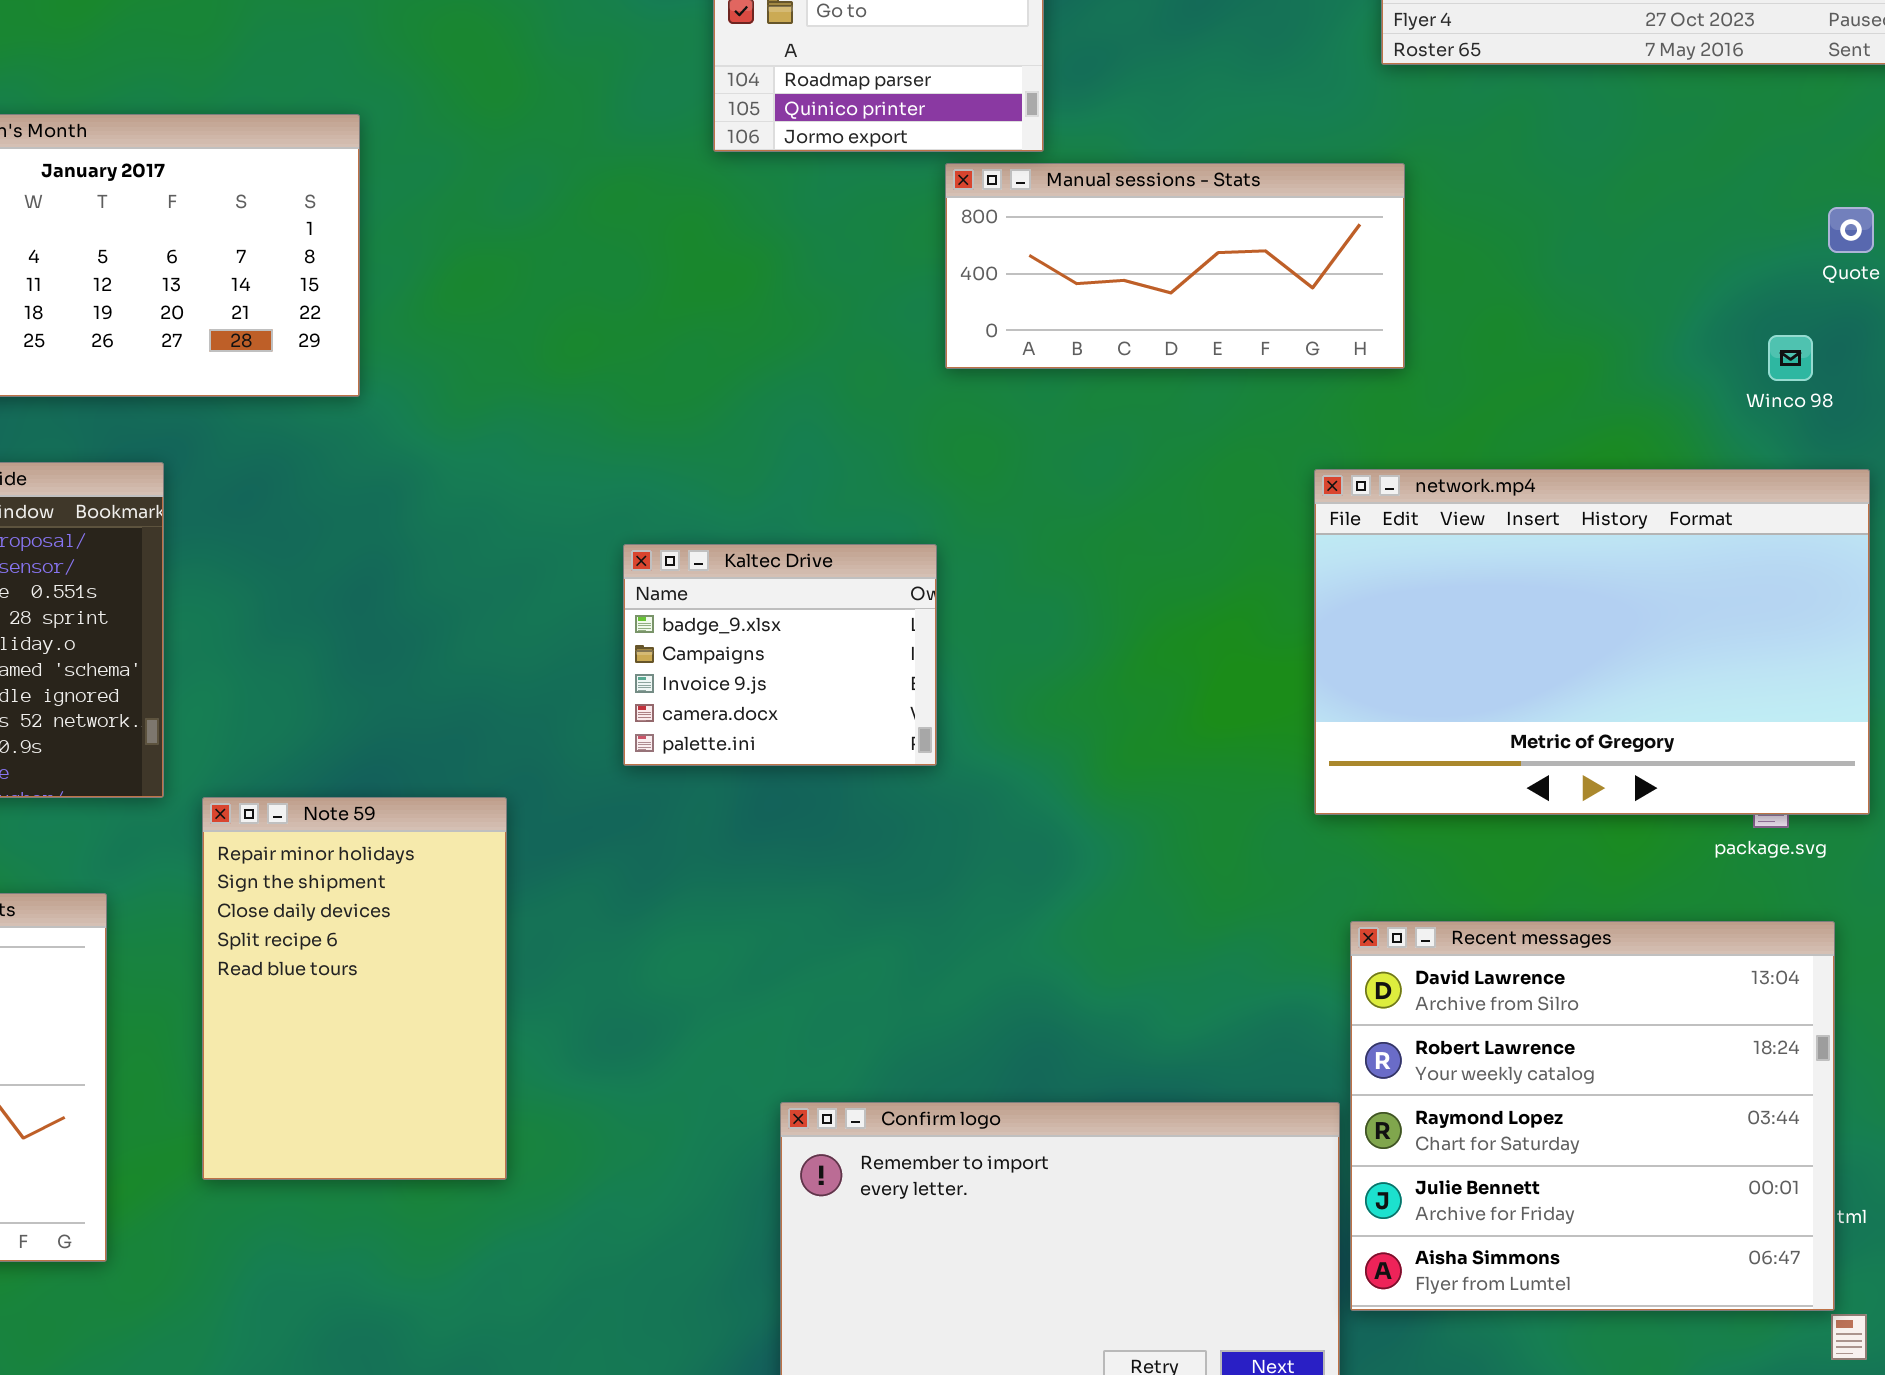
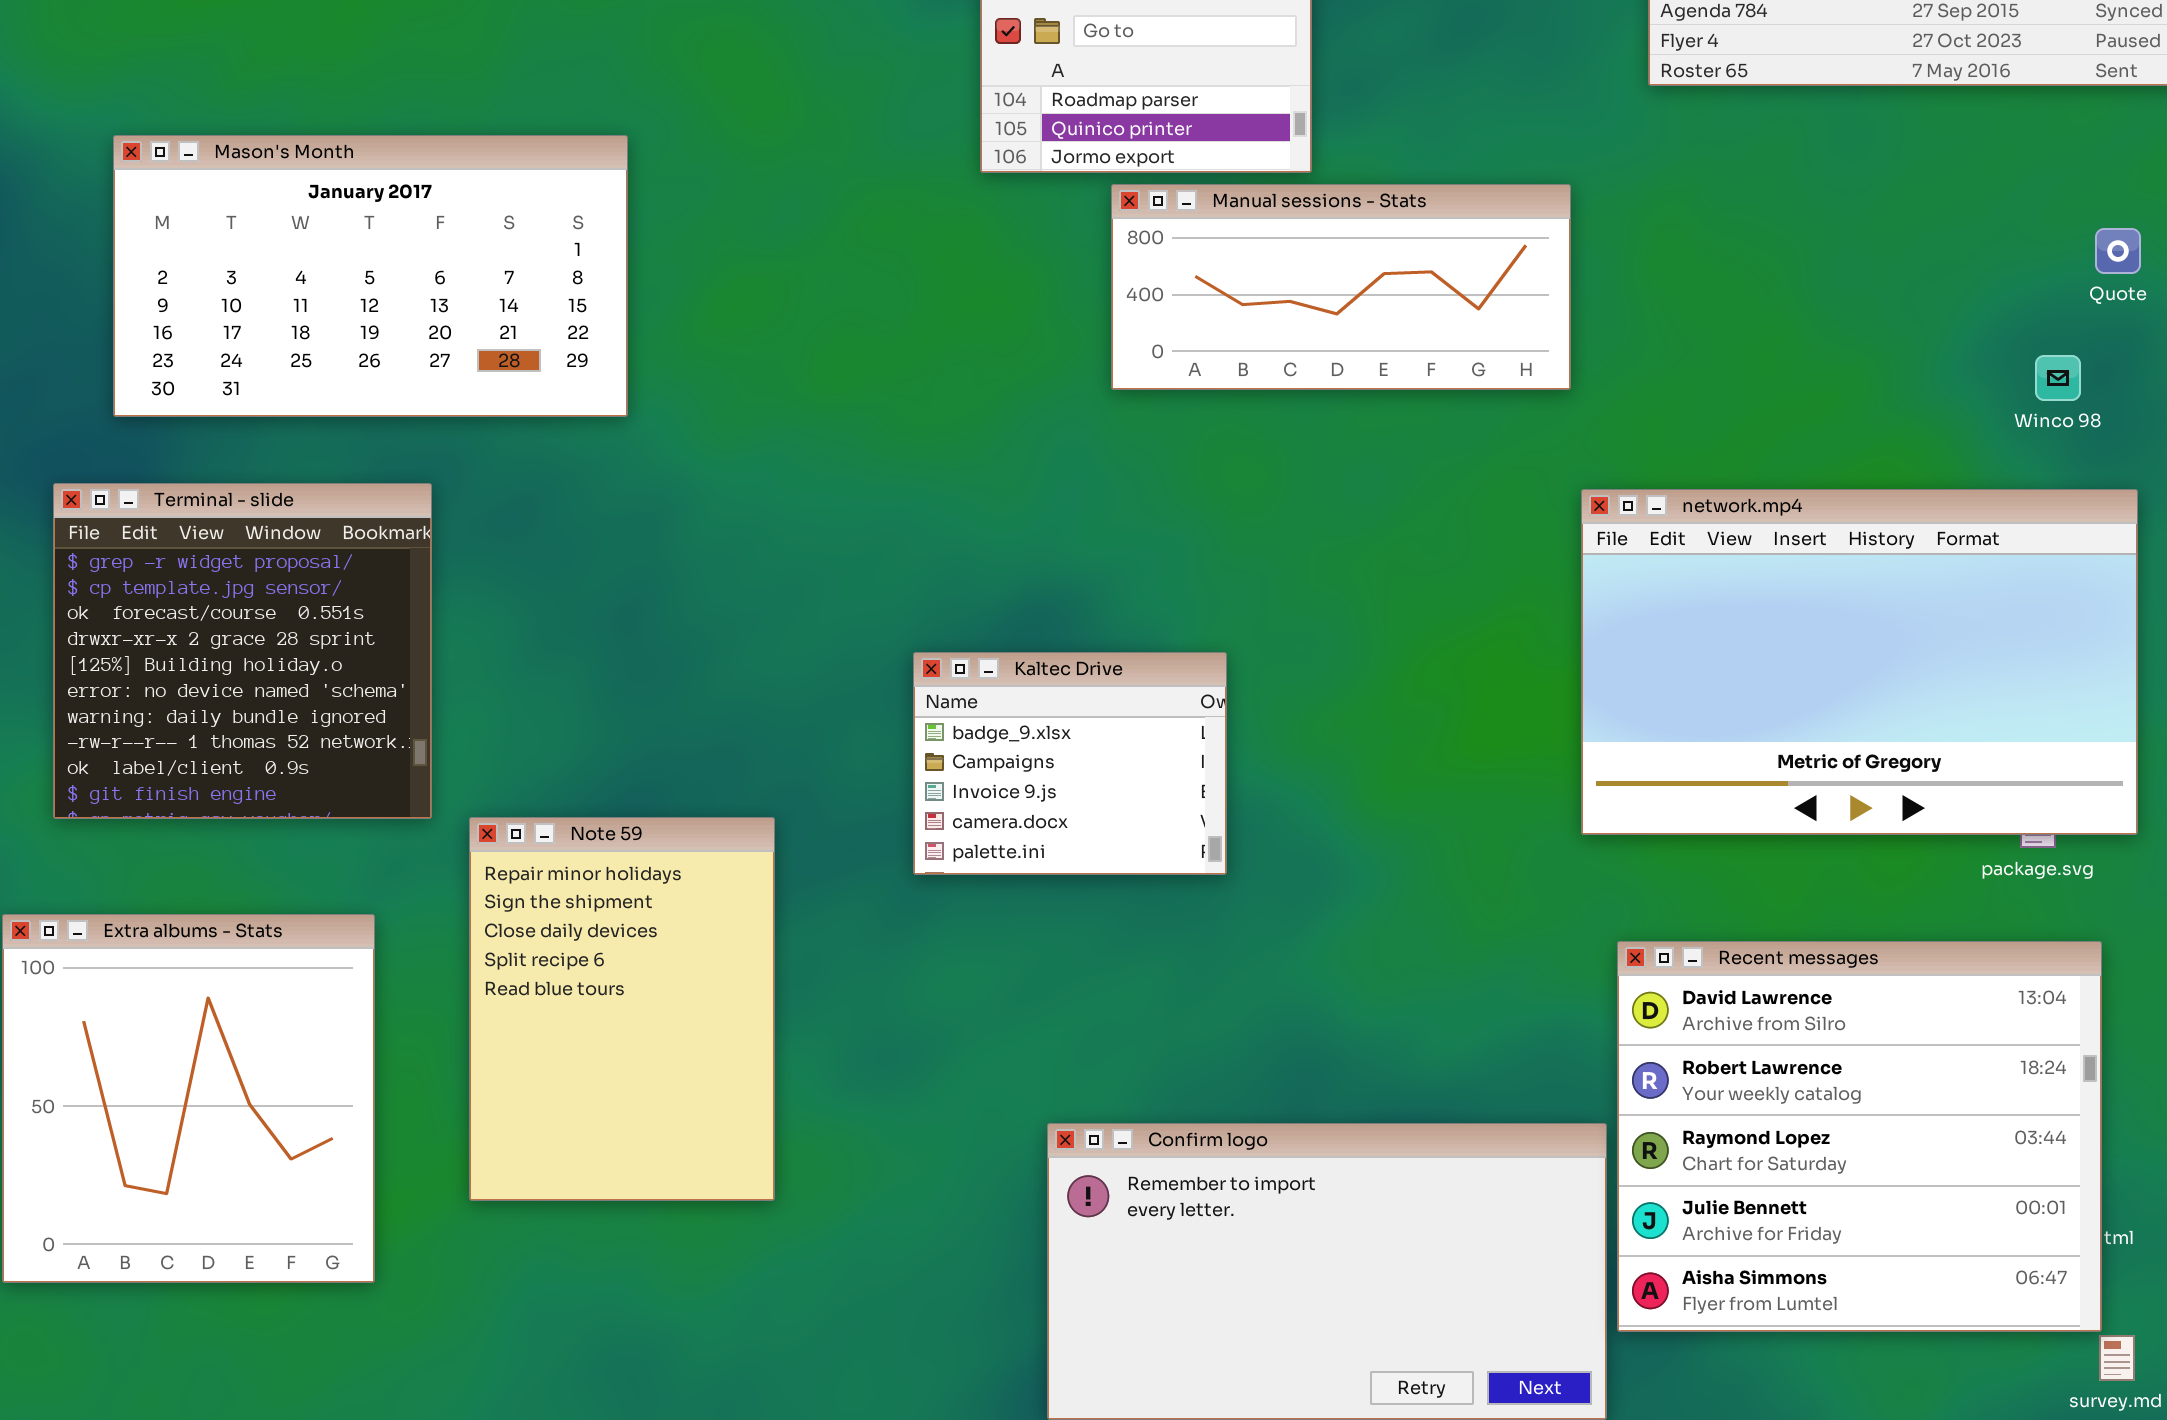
Manual sessions - Stats: [945,163,1405,369] -> [1111,184,1571,390], moved
Kaltec Drive: [623,544,937,766] -> [913,652,1227,875], moved

